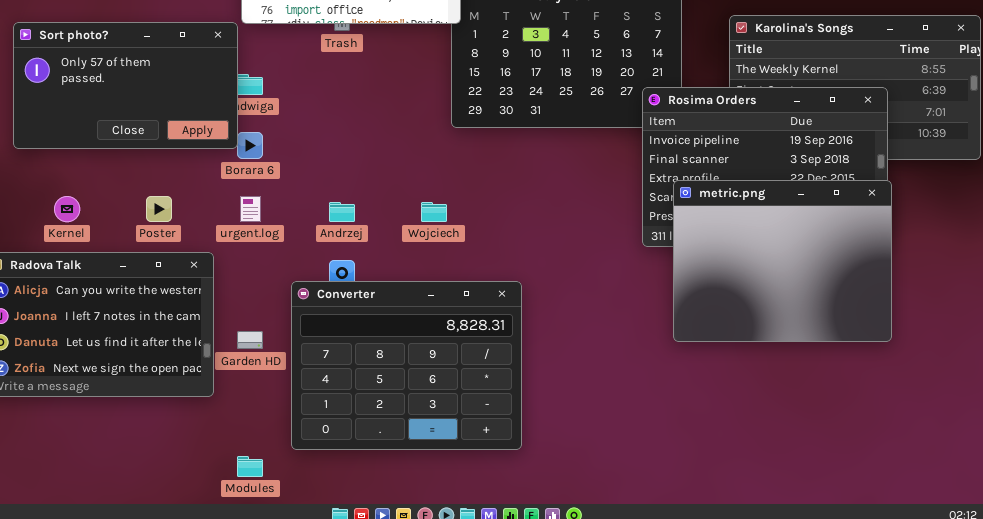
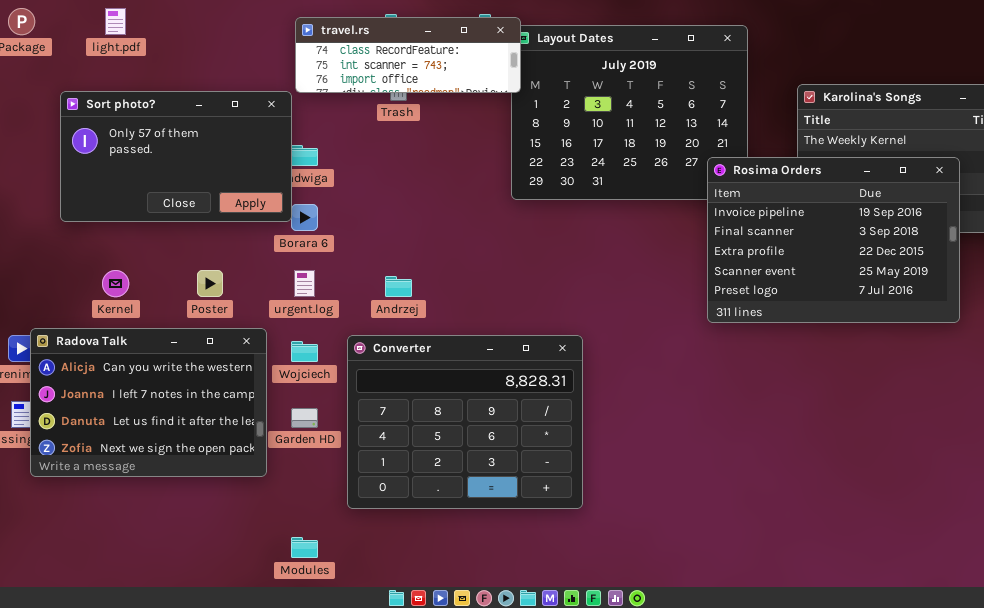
metric.png: [673,180,892,342] -> none, closed
Wojciech: [421,202,447,222] -> [291,341,318,362], moved
Converter: [291,281,522,450] -> [347,335,583,509], moved

